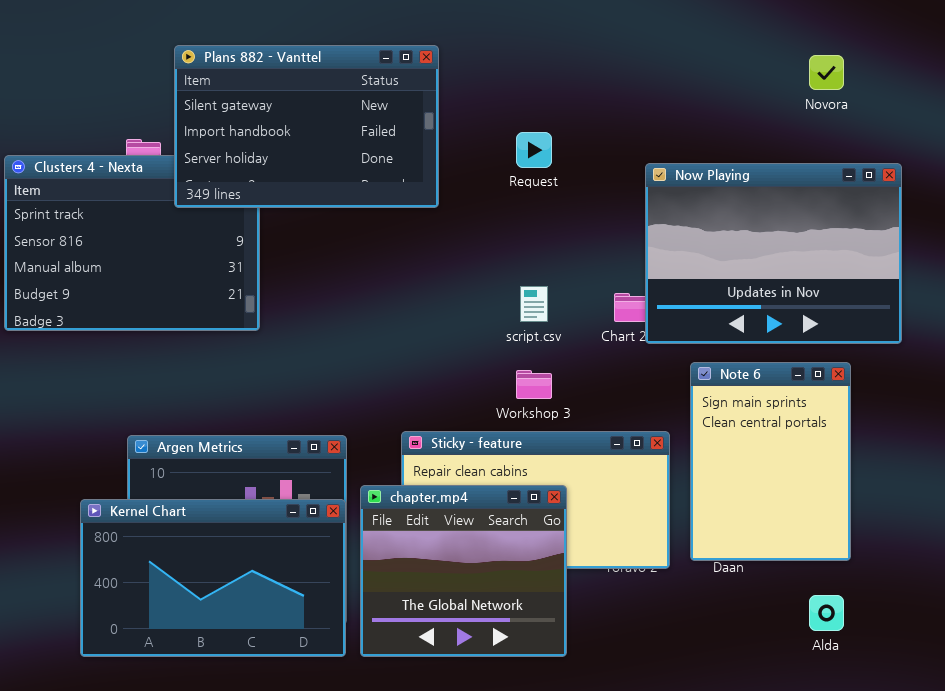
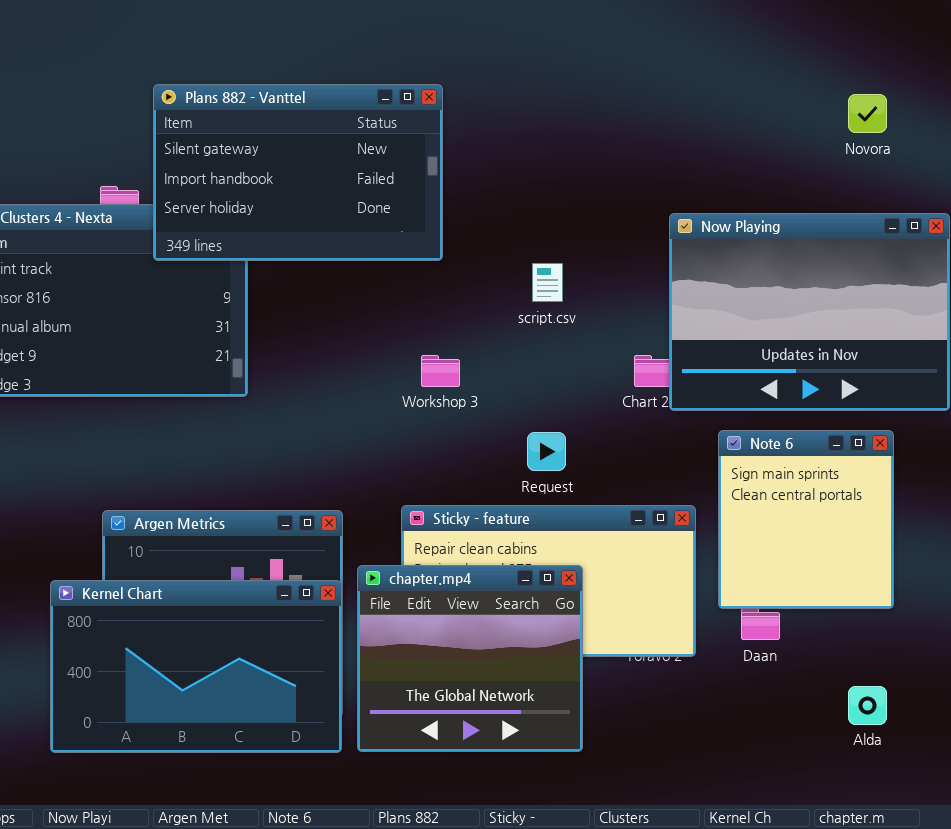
Request: [516,132,552,168] -> [527,432,566,471], moved
script.csv: [520,286,548,322] -> [532,263,563,302], moved
Note 6: [690,362,851,561] -> [718,430,894,609], resized
Workshop 3: [516,370,552,399] -> [421,355,460,387], moved

